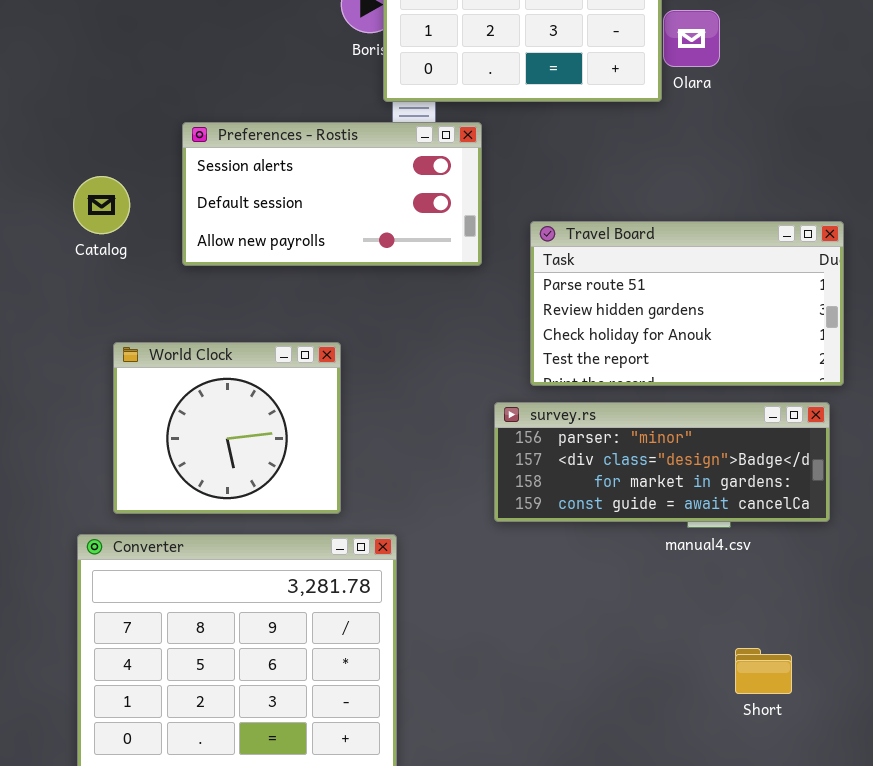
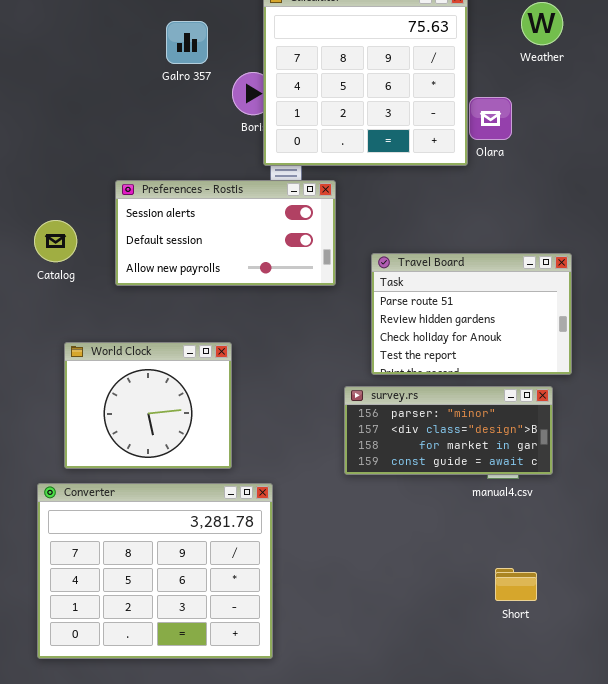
Travel Board: [530,221,844,386] -> [371,253,572,375], resized
survey.rs: [494,402,830,522] -> [344,386,553,475], resized
Short: [735,648,792,694] -> [495,568,537,601], moved

